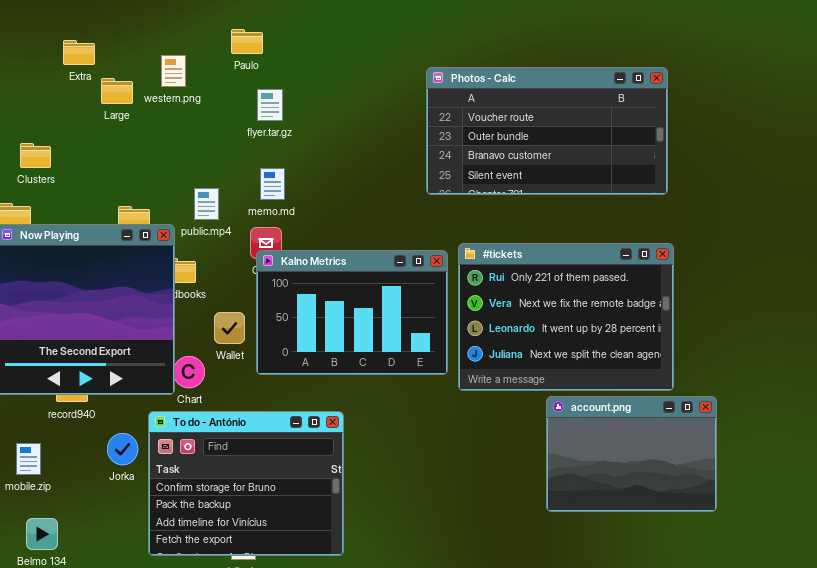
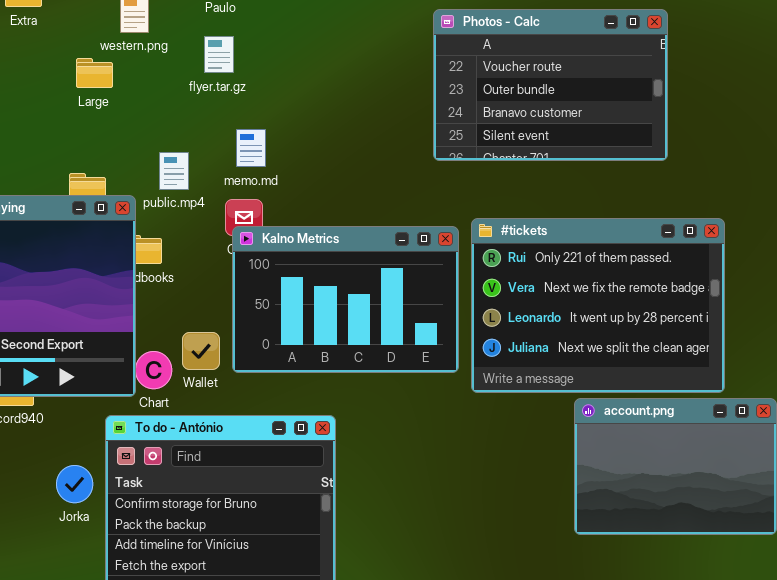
Photos - Calc: [426,67,668,195] -> [433,9,668,161], resized
Large: [101,78,133,104] -> [76,58,113,88], moved
flyer.tar.gz: [257,89,283,121] -> [204,36,234,73], moved
Wallet: [214,312,245,344] -> [182,332,220,370], moved
Jorka: [107,433,138,465] -> [56,465,93,503], moved

